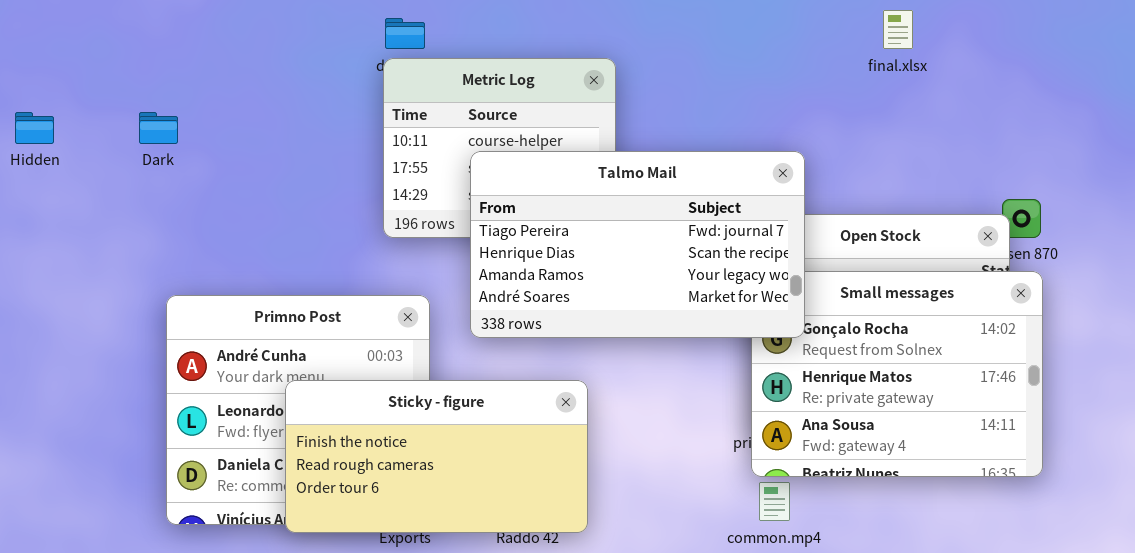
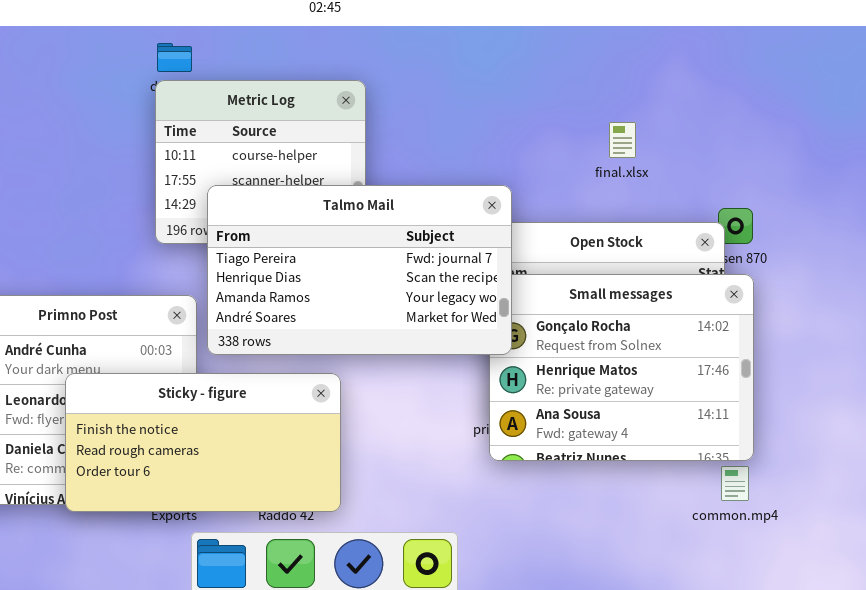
final.xlsx: [883,10,913,49] -> [609,122,636,158], moved
Talmo Mail: [470,151,805,338] -> [207,185,512,355], moved
common.mp4: [759,482,790,521] -> [721,466,749,501], moved

